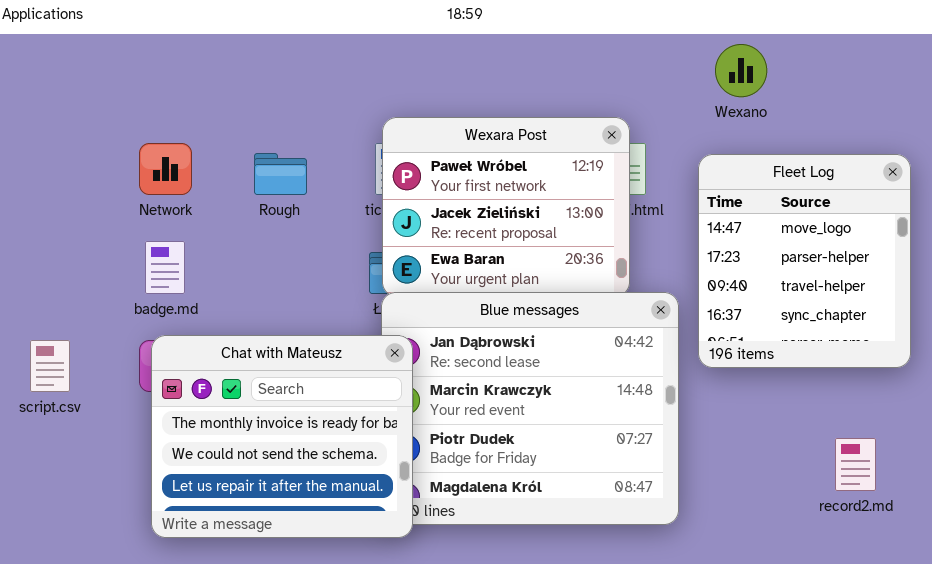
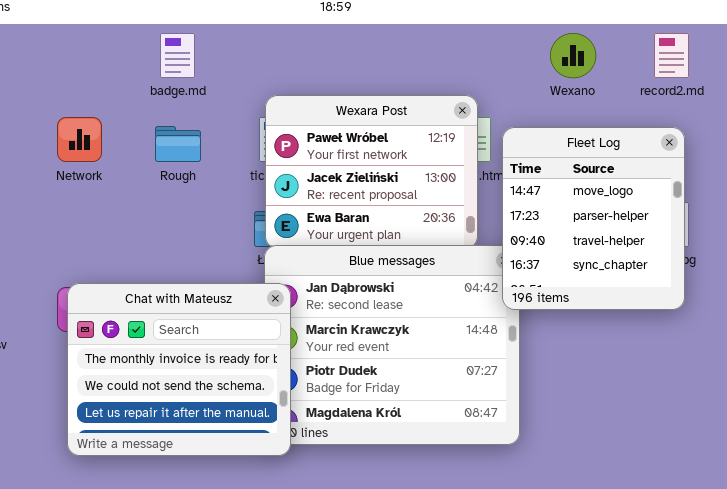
Fleet Log: [698,154,911,368] -> [502,127,685,310], moved
badge.md: [145,241,185,294] -> [160,33,195,78], moved
record2.md: [835,438,876,491] -> [654,33,689,78], moved

